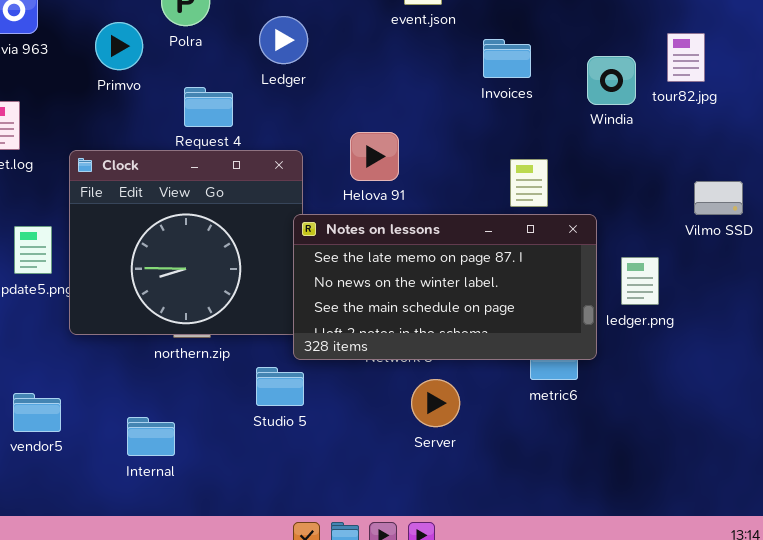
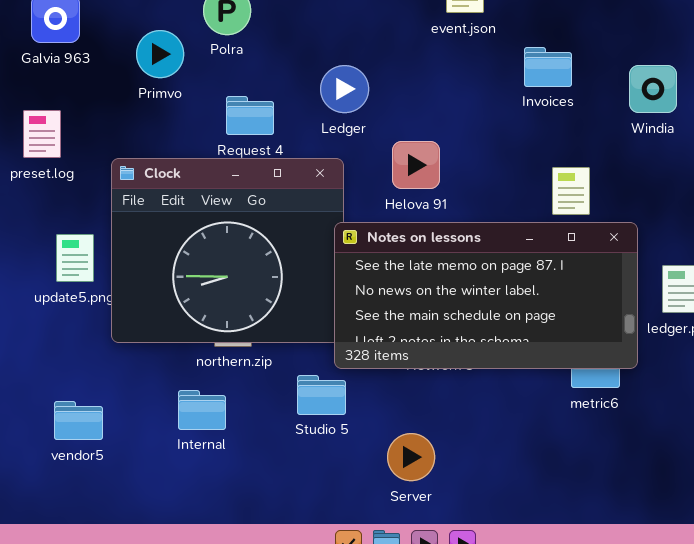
Ledger: [259,16,308,64] -> [320,65,369,113], moved
Server: [411,379,460,427] -> [387,433,435,481], moved
Internal: [127,417,175,456] -> [178,390,226,430], moved

